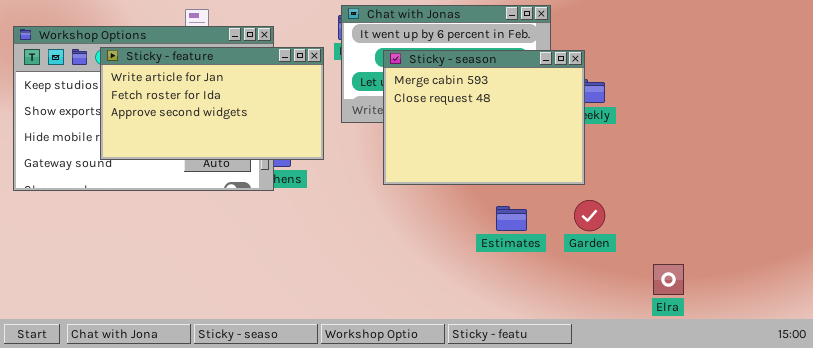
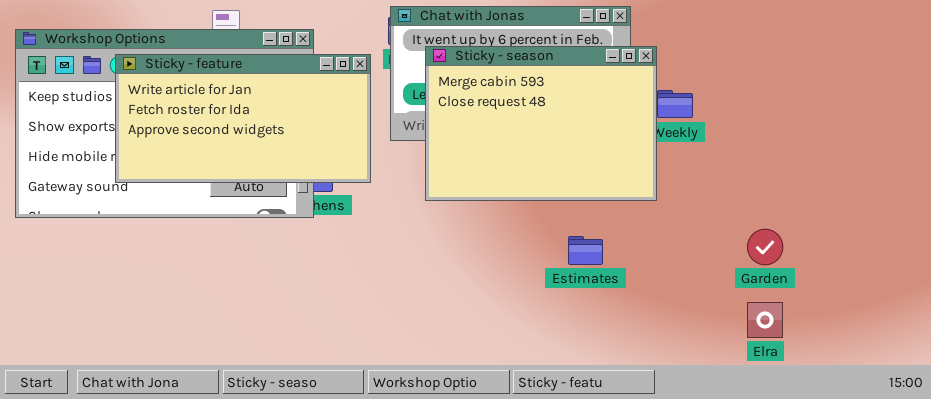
Sticky - season: [383,50,585,185] -> [425,46,657,201], moved
Garden: [574,200,605,231] -> [747,229,783,265], moved

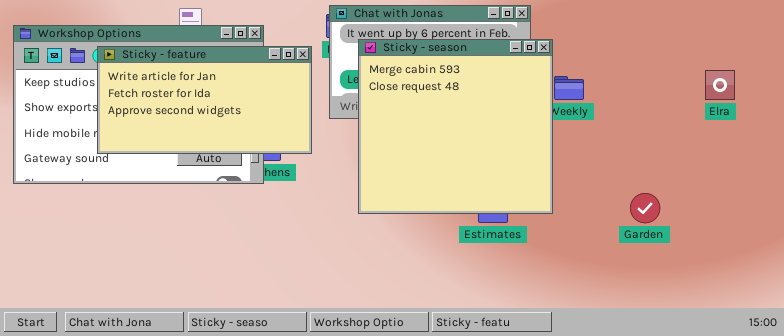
Sticky - season: [425,46,657,201] -> [358,39,553,214], resized
Elra: [747,302,783,338] -> [705,70,735,100], moved

